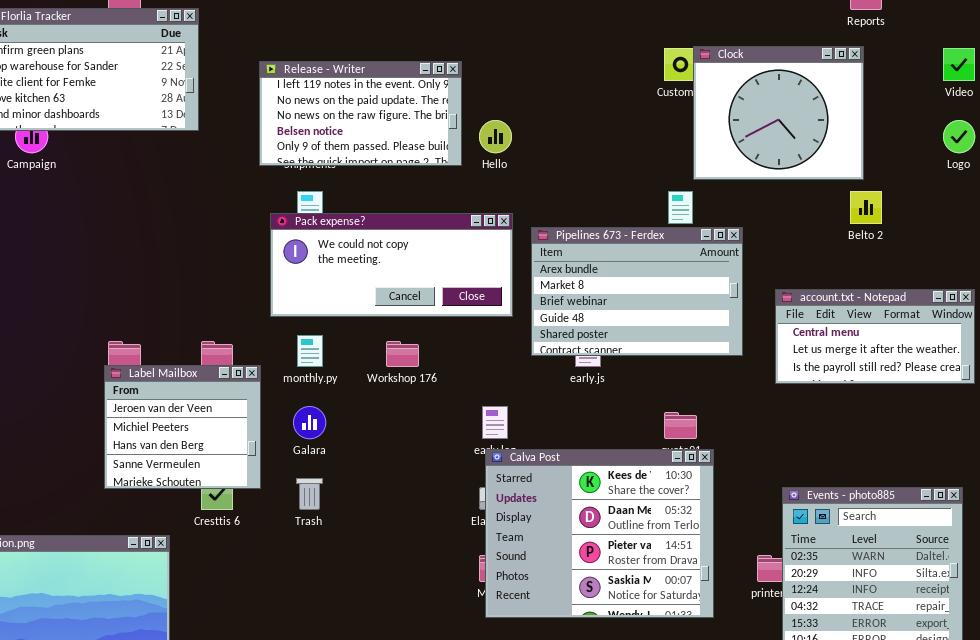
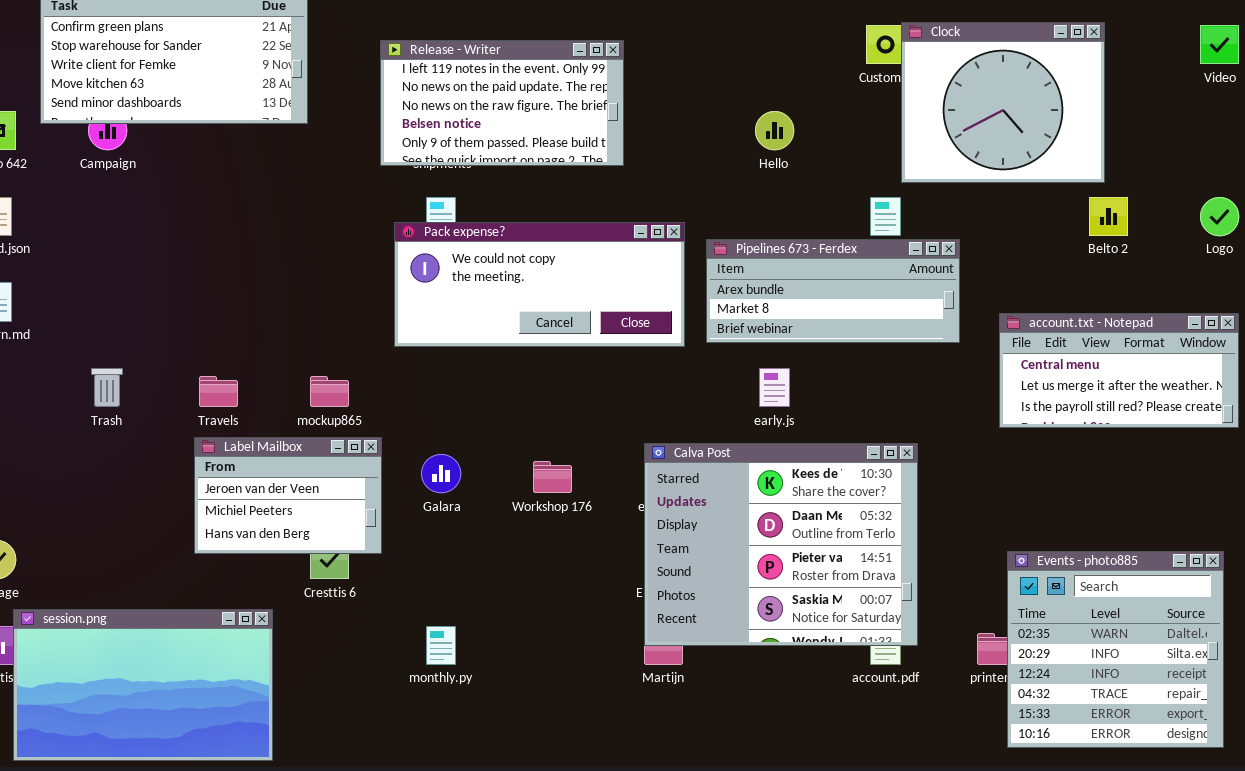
Hello: [479,120,512,153] -> [755,111,794,150], moved
Logo: [943,120,975,153] -> [1200,197,1239,236], moved
Pipelines 673 - Ferdex: [531,227,743,356] -> [706,239,960,343], resized
monthly.py: [297,335,323,367] -> [426,626,456,665], moved
Workshop 176: [386,341,419,367] -> [533,461,572,493], moved
Label Mailbox: [104,365,261,489] -> [194,437,382,554], resized
Calva Post: [485,449,714,618] -> [644,443,918,646], moved
Trash: [296,478,323,510] -> [91,368,123,407], moved

